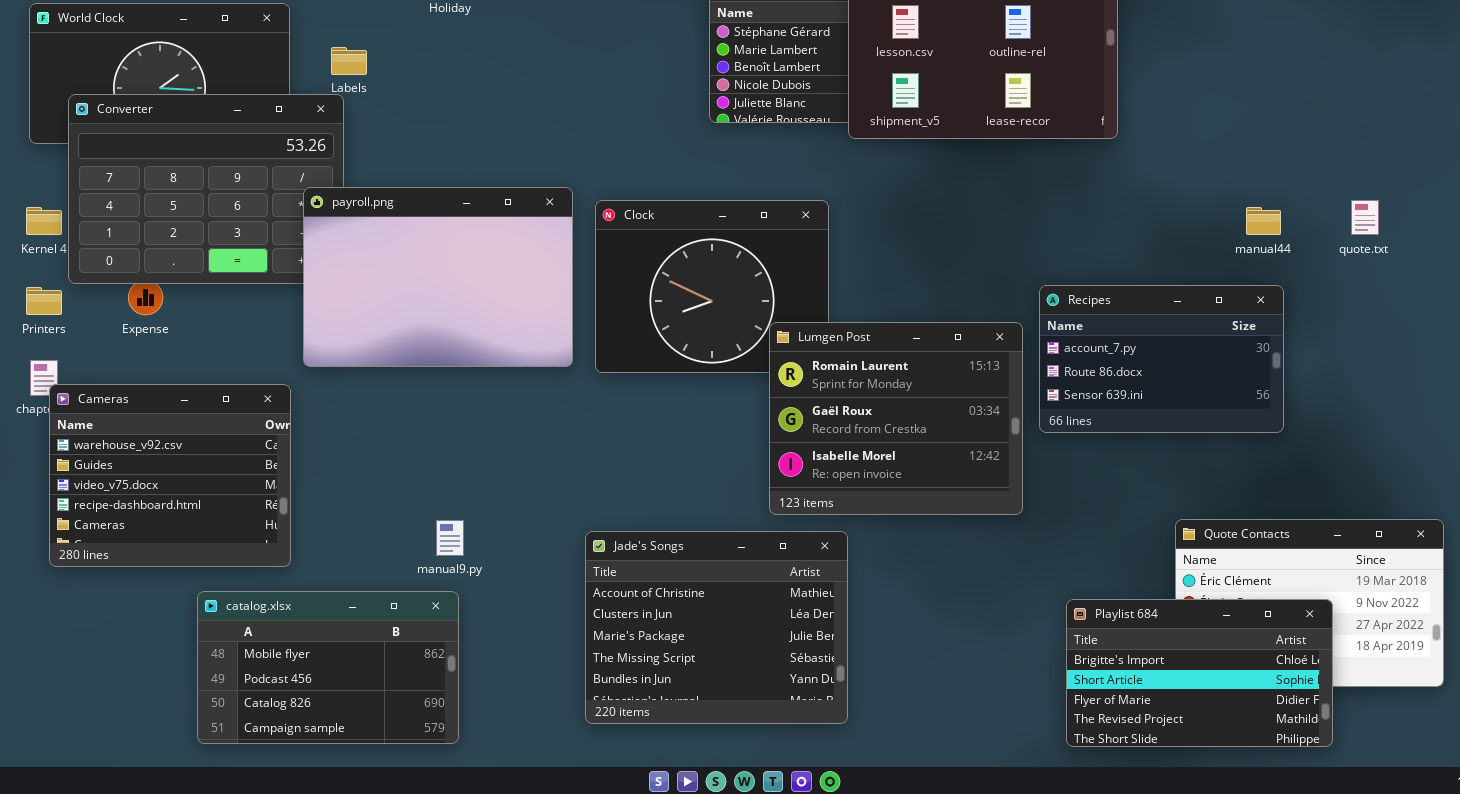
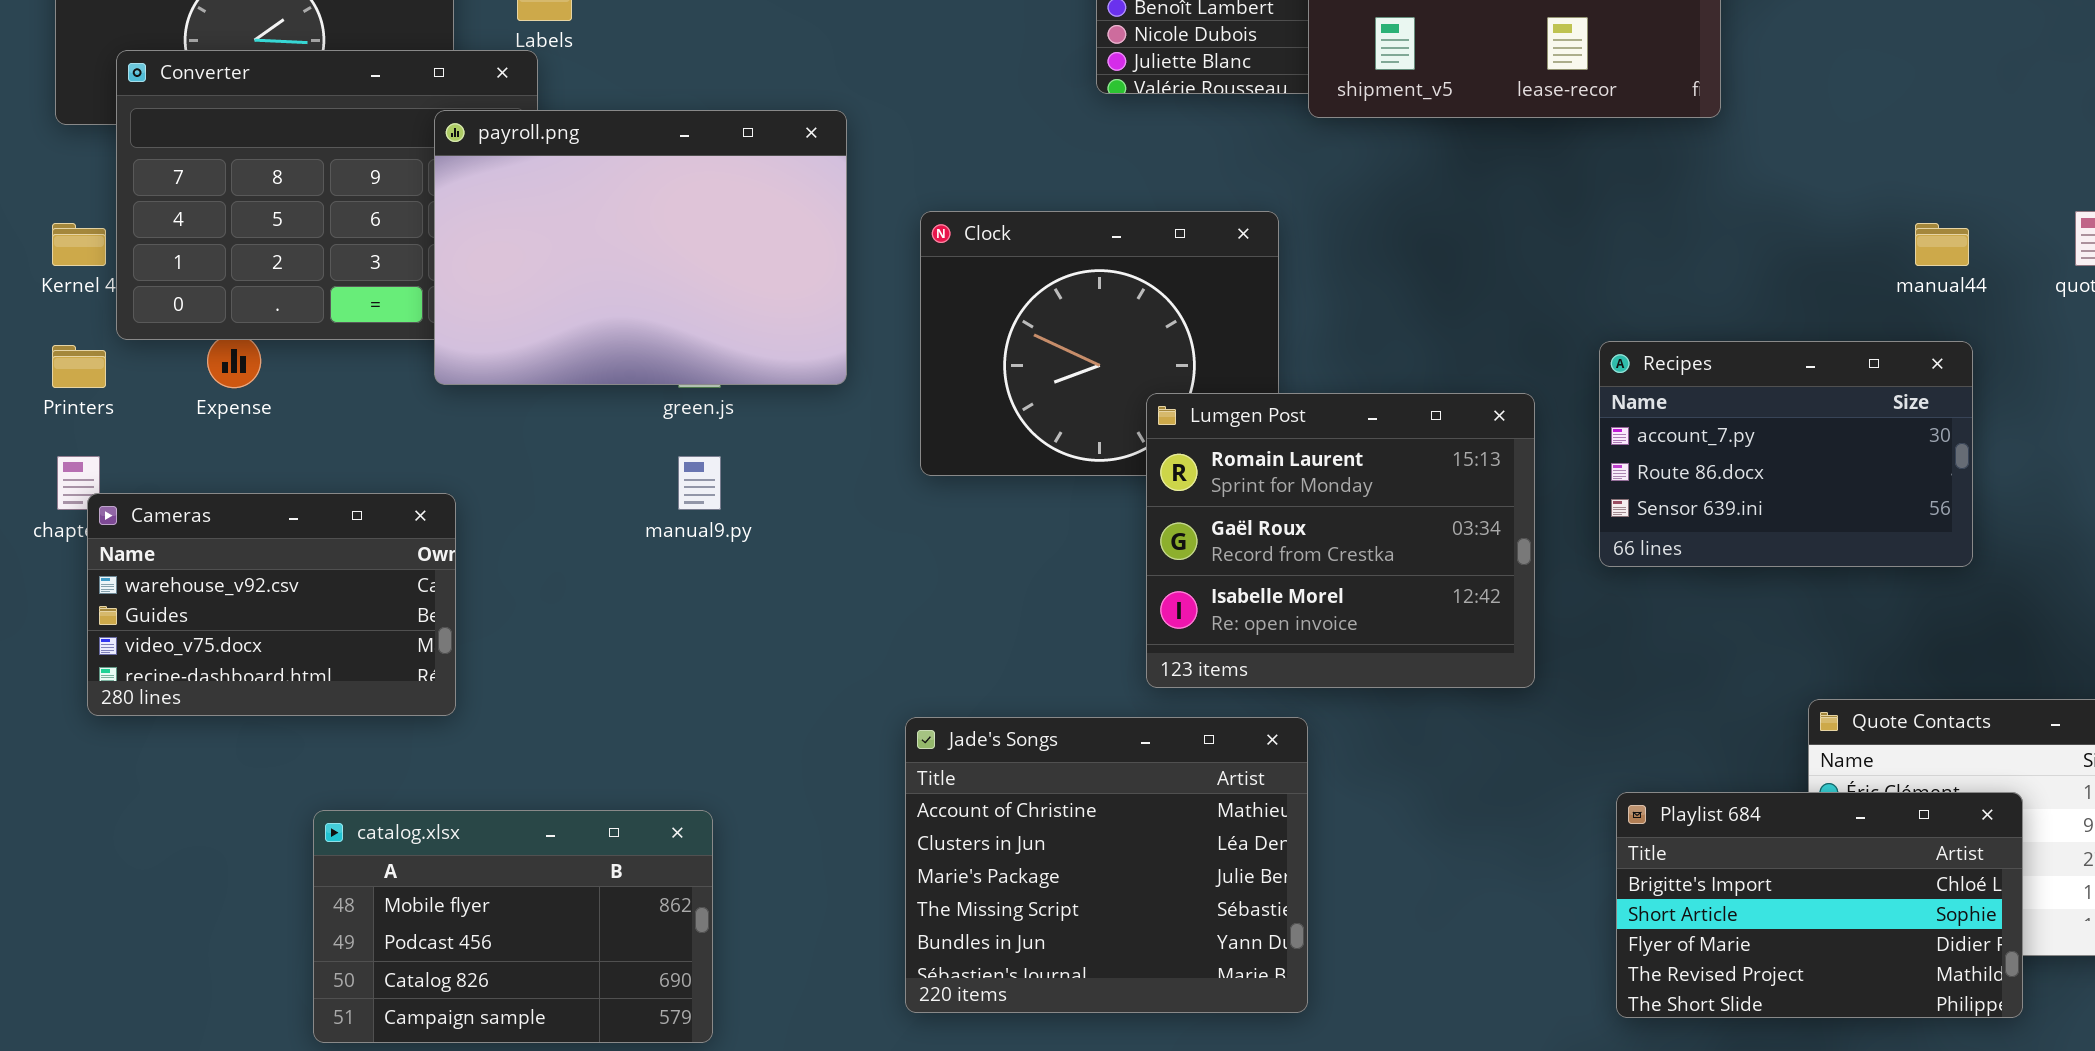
payroll.png: [303,187,573,367] -> [434,110,847,385], moved
Lumgen Post: [769,322,1023,515] -> [1146,393,1535,688], moved
Cameras: [49,384,291,567] -> [87,493,456,716], resized
manual9.py: [436,520,464,556] -> [678,456,721,510], moved
Playlist 684: [1066,599,1333,747] -> [1616,792,2023,1018], moved

